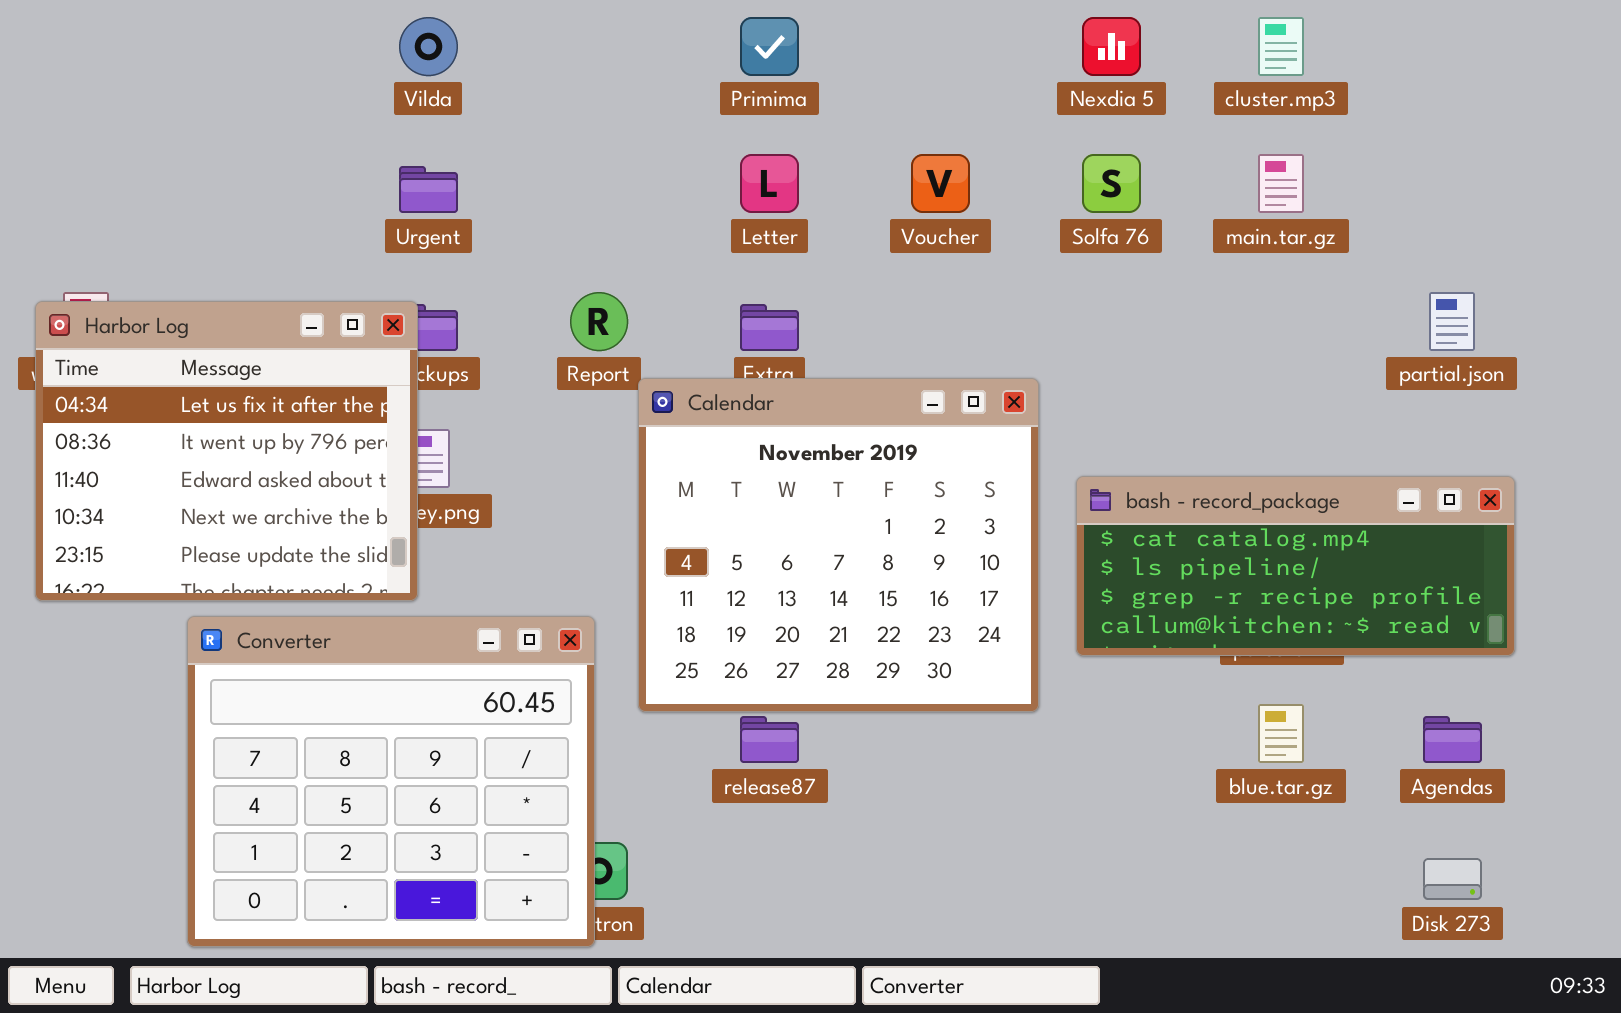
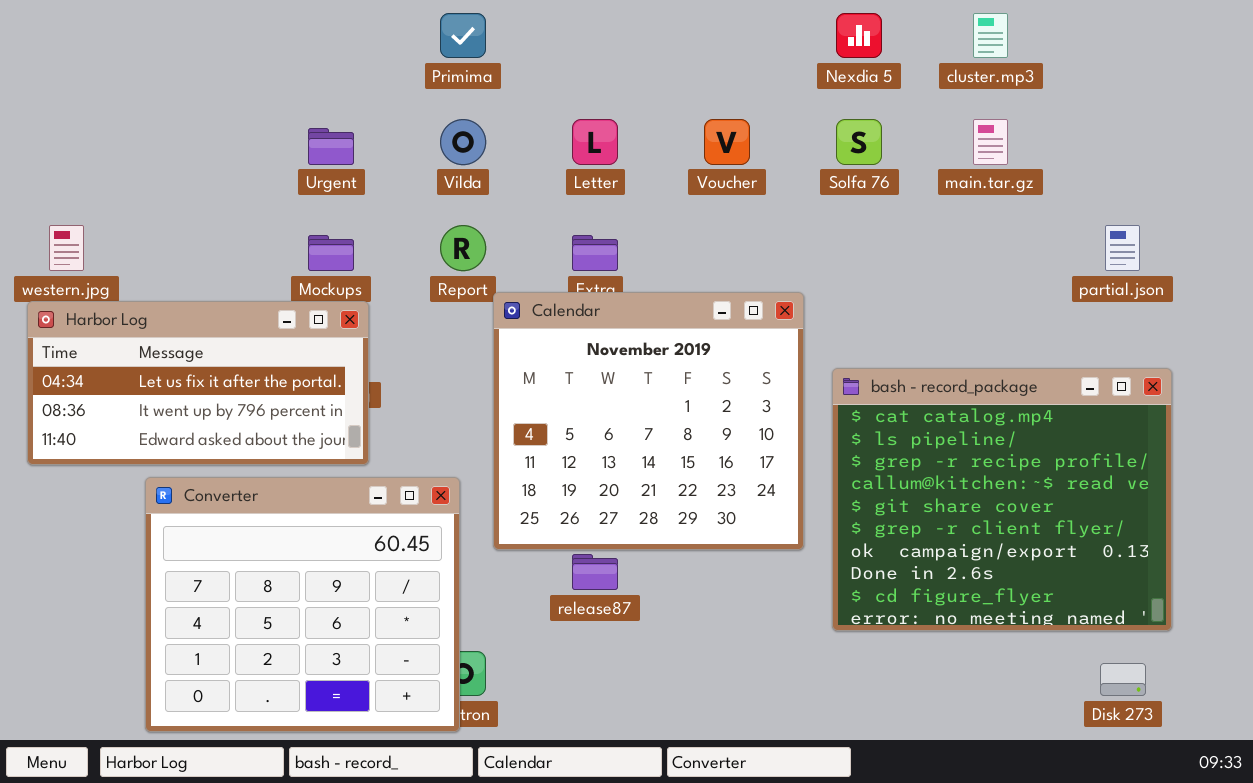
Vilda: [399,17,458,76] -> [440,119,486,165], moved
Primima: [740,17,799,76] -> [440,13,486,58], moved
Harbor Log: [35,301,418,601] -> [27,301,369,465], resized
bash - record_package: [1076,476,1515,656] -> [832,368,1172,631], resized

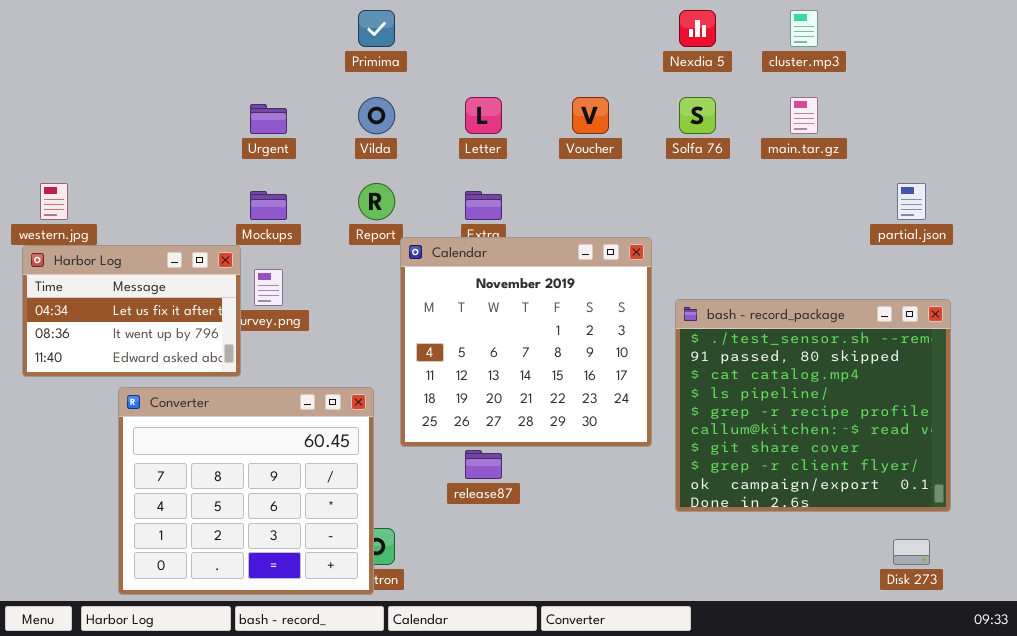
Harbor Log: [27,301,369,465] -> [22,245,241,377], resized
bash - record_package: [832,368,1172,631] -> [675,299,951,512], scrolled up 2 rows

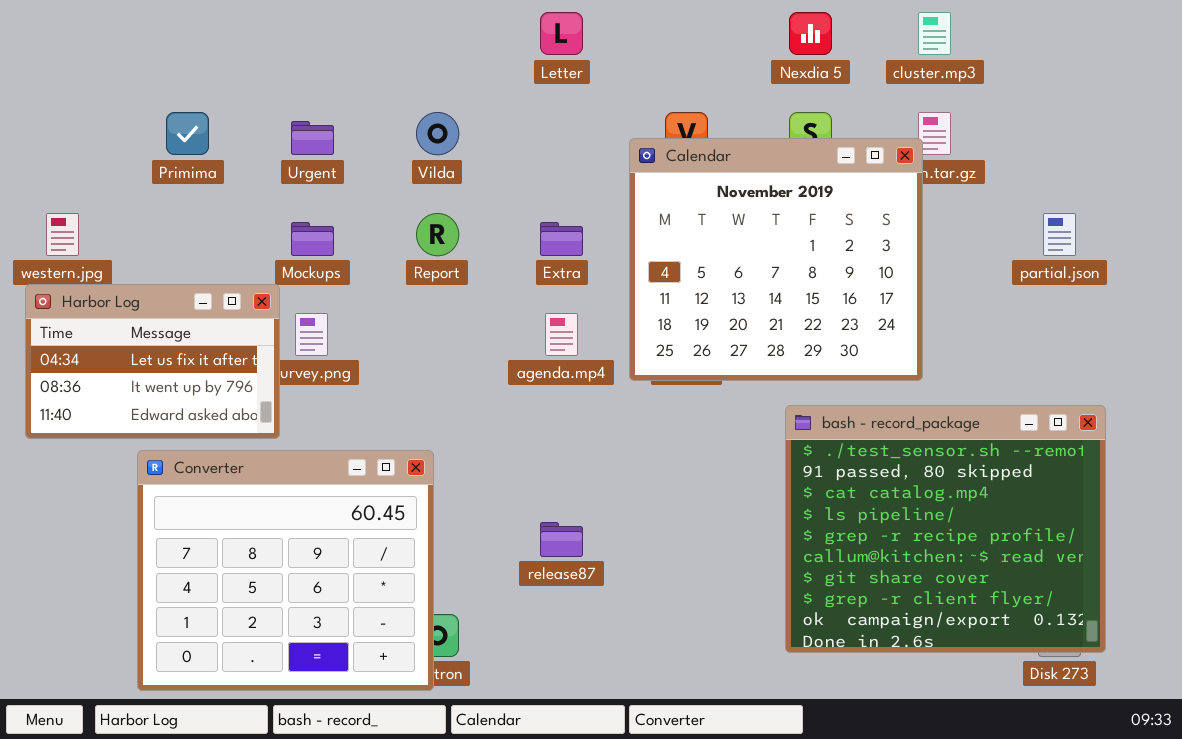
Primima: [358,10,395,47] -> [166,112,209,155], moved
Letter: [465,97,502,134] -> [540,12,583,55], moved
Calendar: [400,237,652,447] -> [629,138,923,381], moved
bash - record_package: [675,299,951,512] -> [785,405,1106,653], moved

